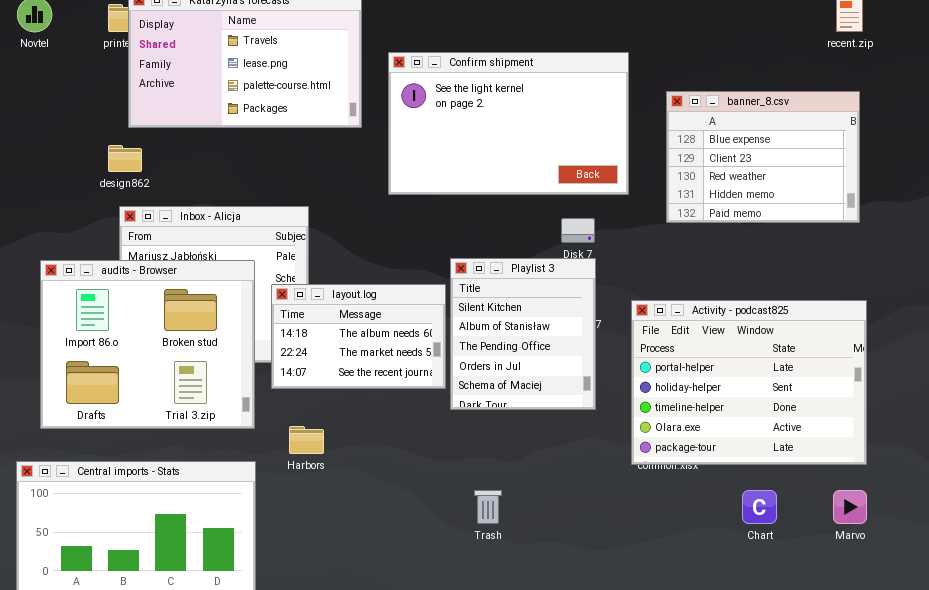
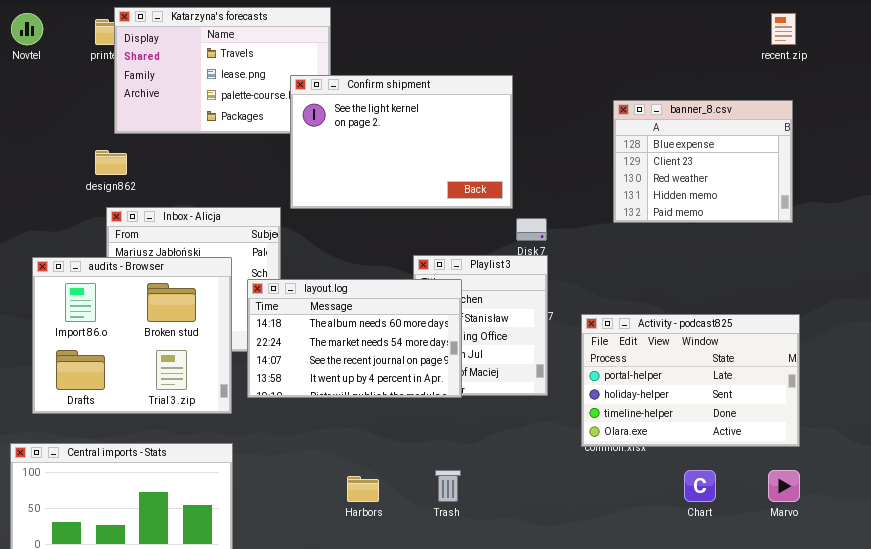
Confirm shipment: [388,52,629,195] -> [290,75,513,209], moved
layout.log: [271,284,446,389] -> [247,279,462,398], resized
Activity - podcast825: [631,300,867,465] -> [581,314,800,447], resized
Harbors: [289,426,324,454] -> [347,476,379,502], moved

